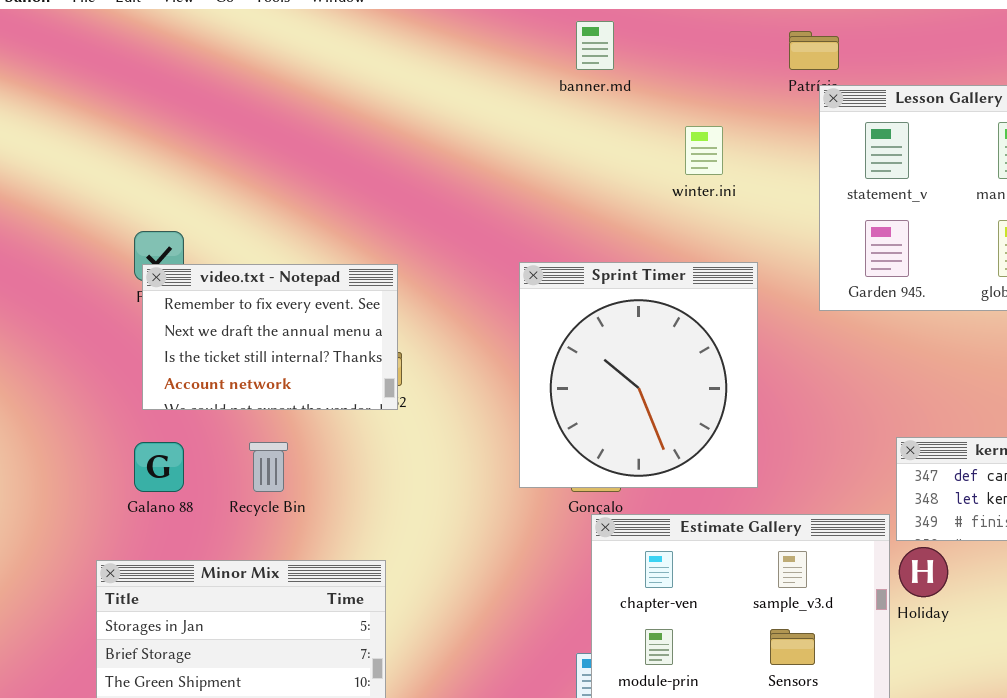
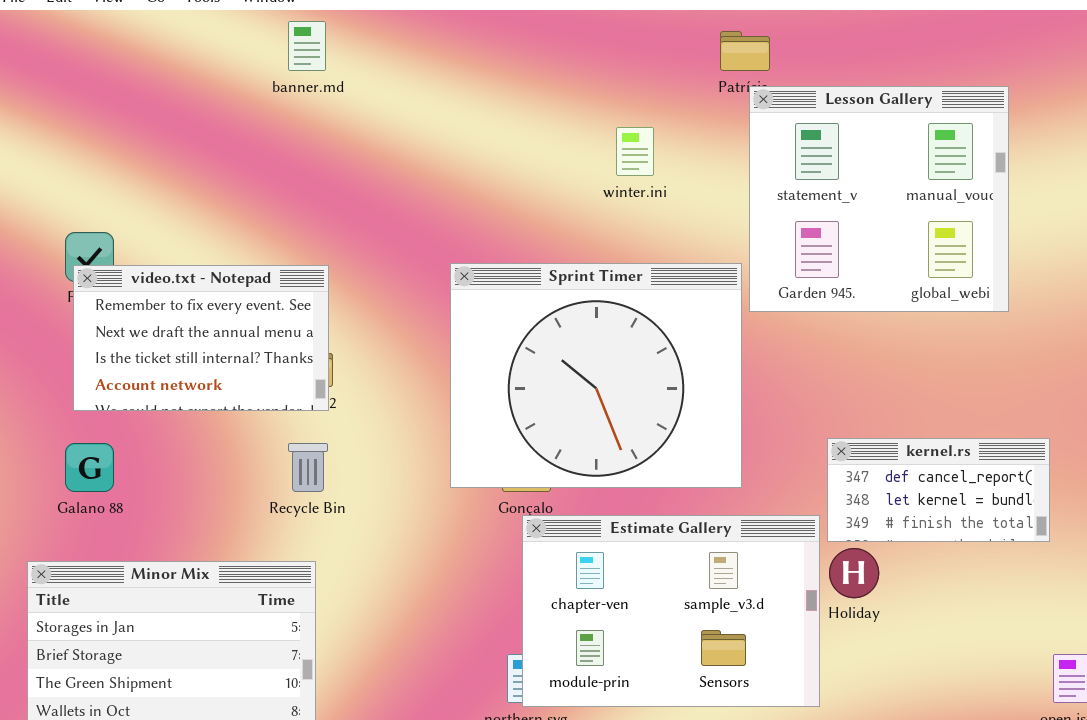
banner.md: [576,21,614,70] -> [288,21,326,71], moved
Sprint Timer: [519,262,758,488] -> [450,263,742,488], resized
Recycle Bin: [249,442,288,492] -> [288,443,328,492], moved

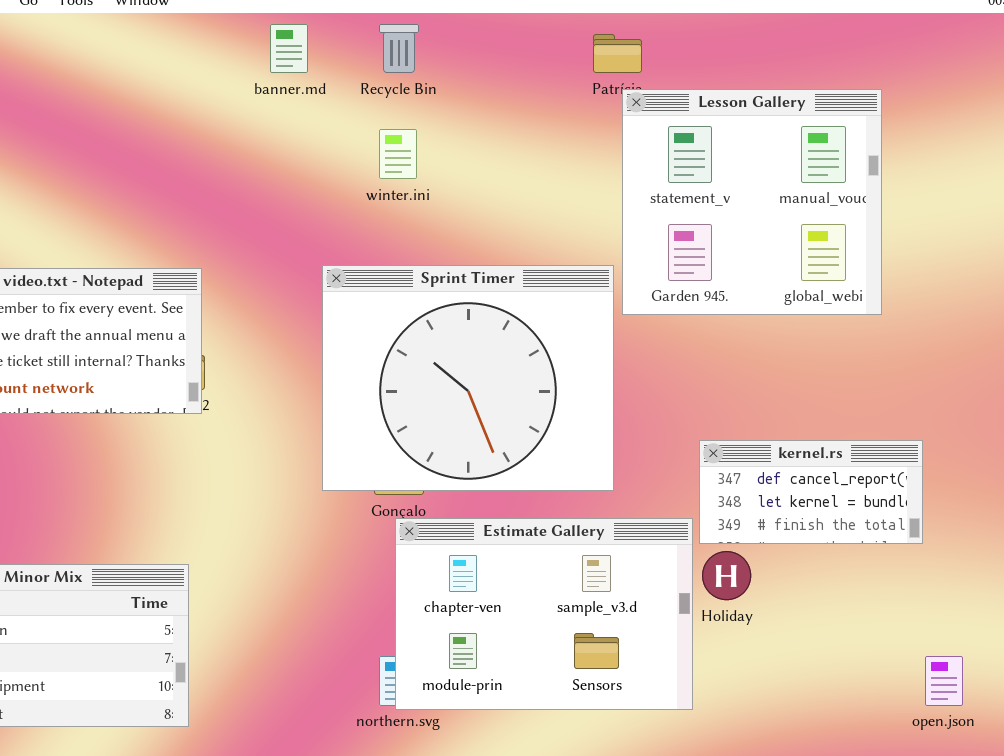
banner.md: [288,21,326,71] -> [270,24,308,73], moved
winter.ini: [616,127,654,176] -> [379,129,417,179], moved
Recycle Bin: [288,443,328,492] -> [379,24,419,73], moved

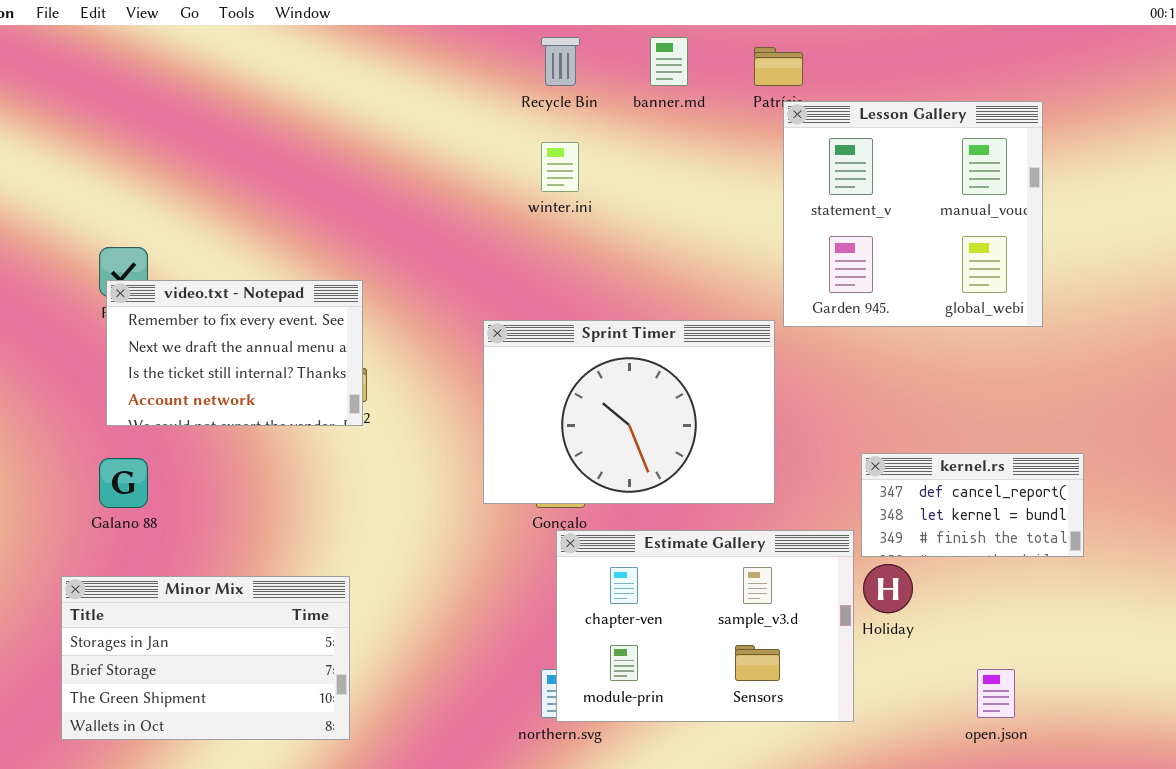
banner.md: [270,24,308,73] -> [650,37,688,86], moved
Sprint Timer: [322,265,614,491] -> [483,320,775,504], resized
open.json: [925,656,963,706] -> [977,669,1015,718], moved

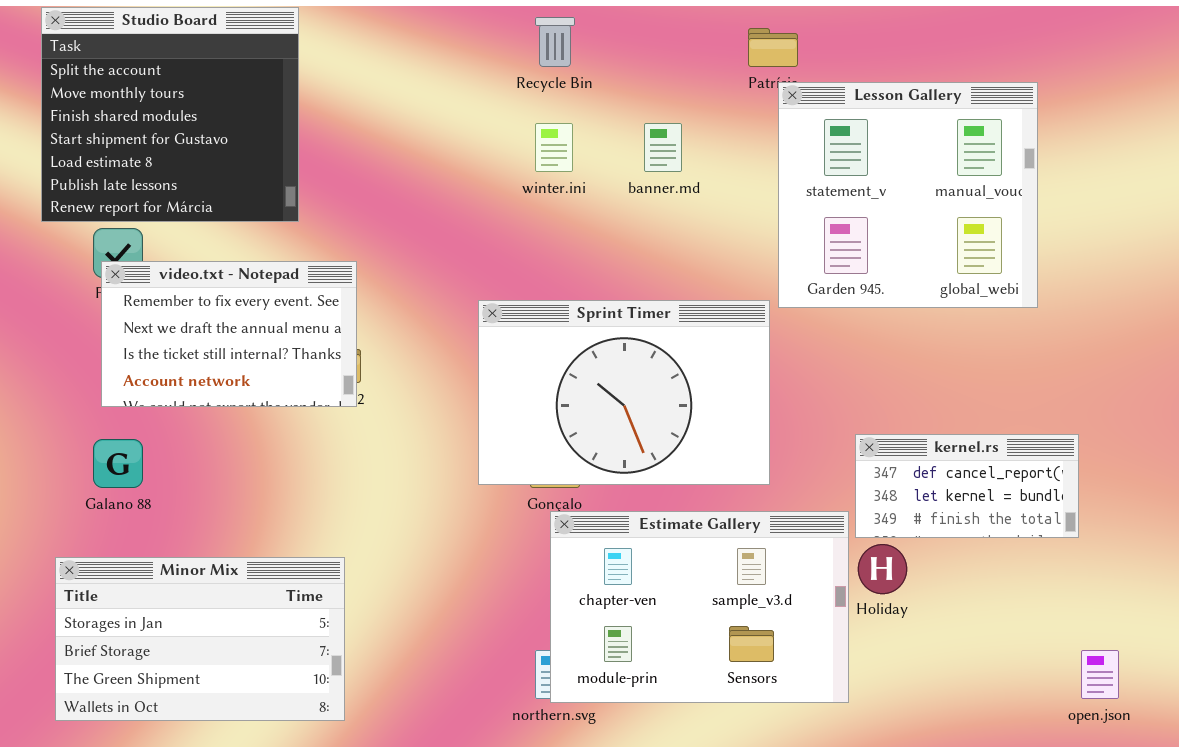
Studio Board: none -> [41,7,299,222], opened
banner.md: [650,37,688,86] -> [644,123,682,172], moved
open.json: [977,669,1015,718] -> [1081,650,1119,699], moved

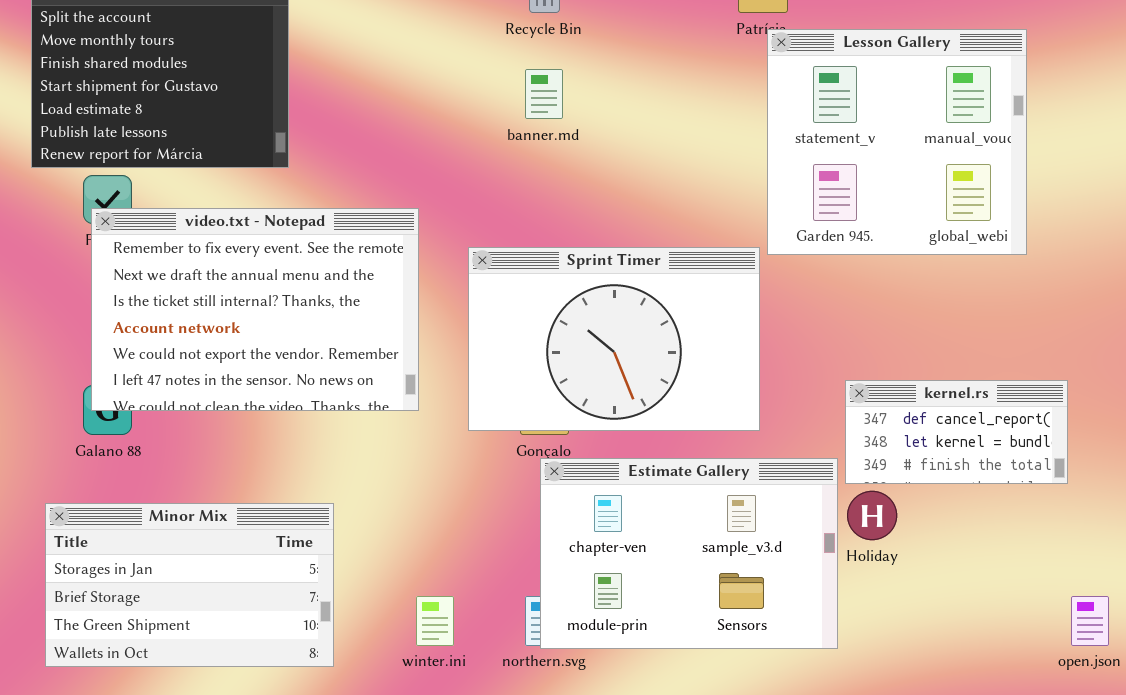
winter.ini: [535,123,573,172] -> [416,596,454,646], moved
banner.md: [644,123,682,172] -> [525,69,563,119], moved
video.txt - Notepad: [101,261,357,407] -> [91,208,419,411], resized

